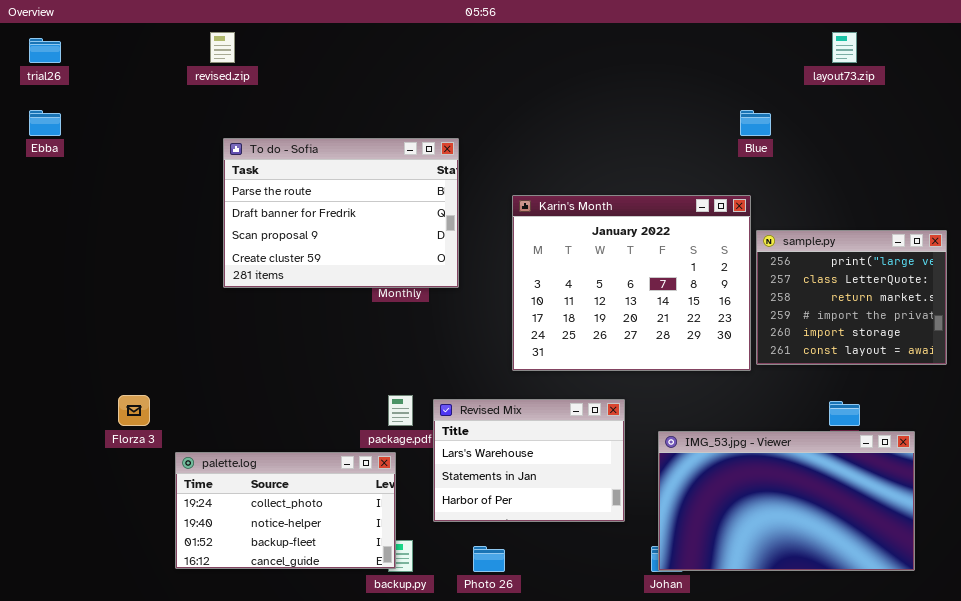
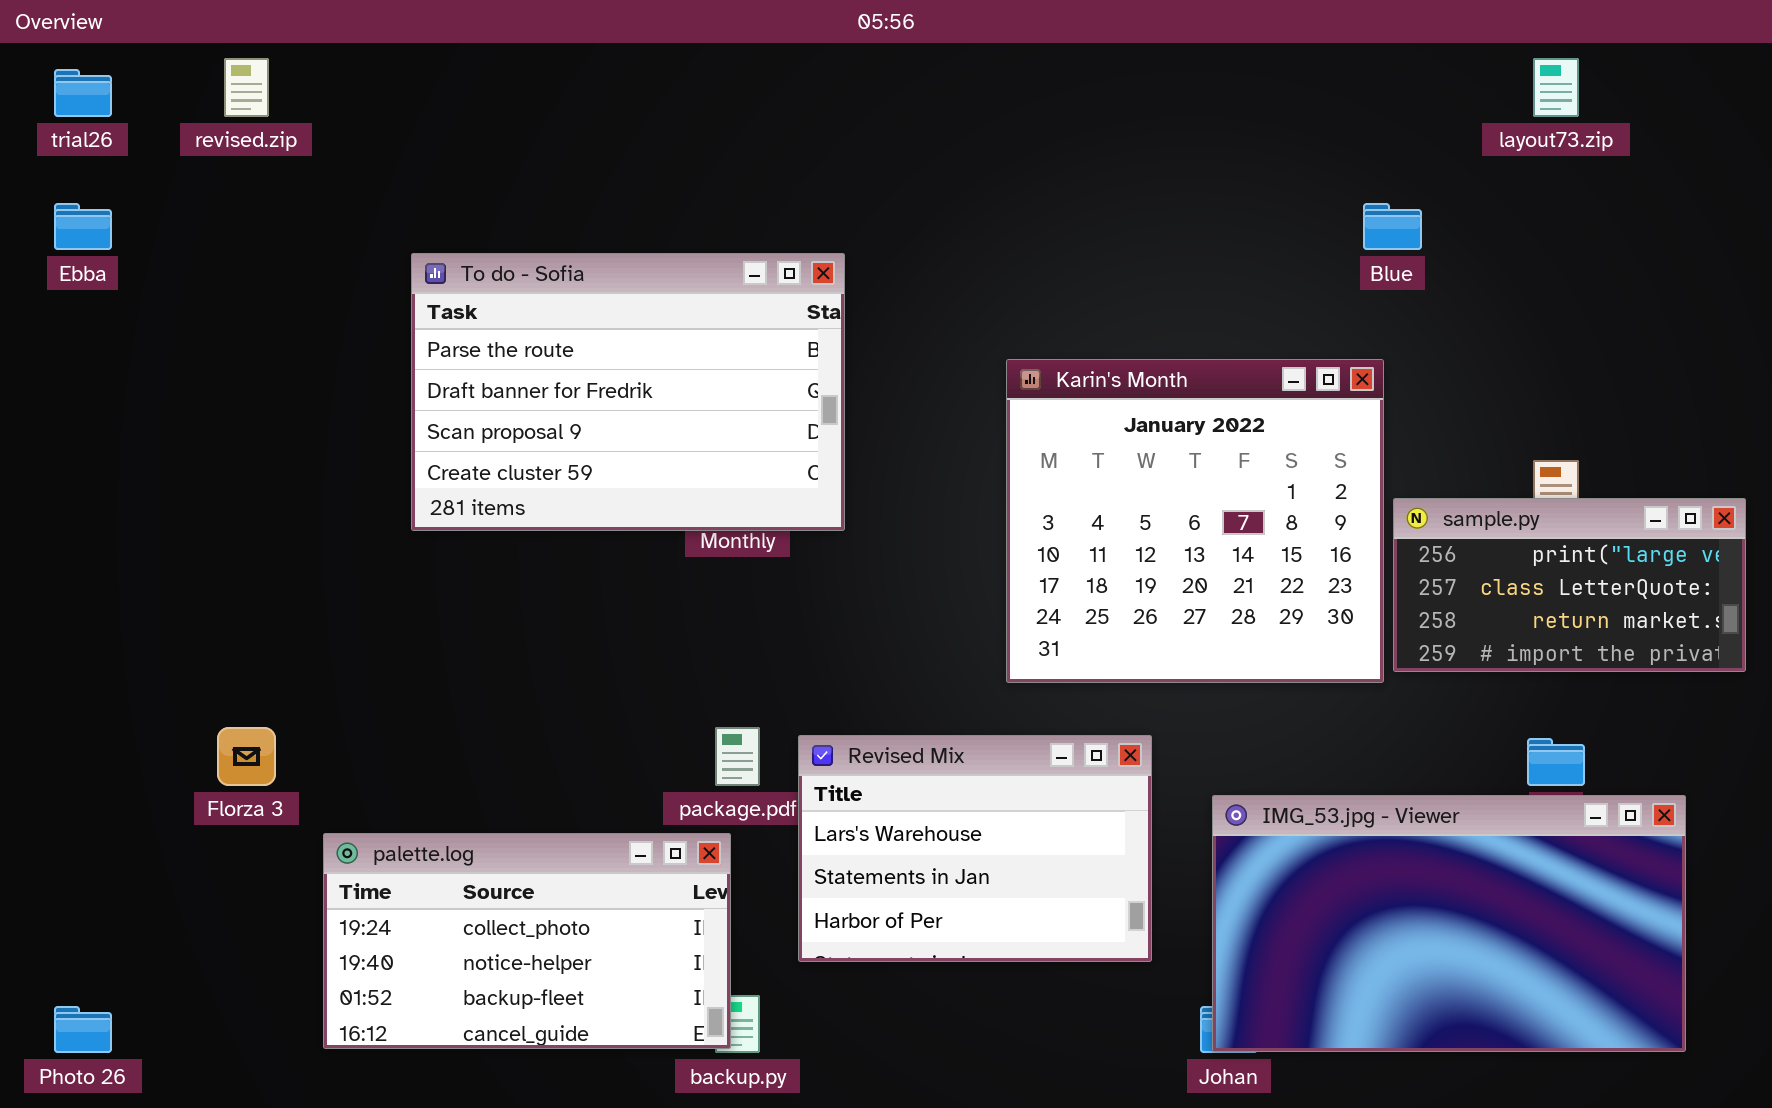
revised.zip: [210,32,235,63] -> [224,58,269,117], moved
Karin's Month: [512,195,751,371] -> [1006,359,1384,683], resized
sample.py: [756,230,947,365] -> [1393,498,1746,672], resized
Photo 26: [473,546,505,572] -> [54,1006,112,1053], moved

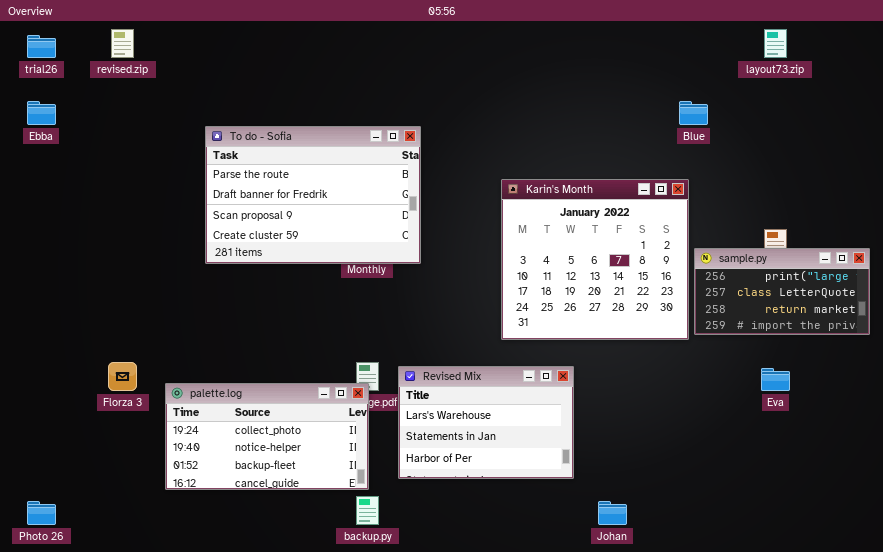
IMG_53.jpg - Viewer: [1212,795,1686,1052] -> none, closed
palette.log: [323,833,731,1049] -> [165,383,369,490], moved

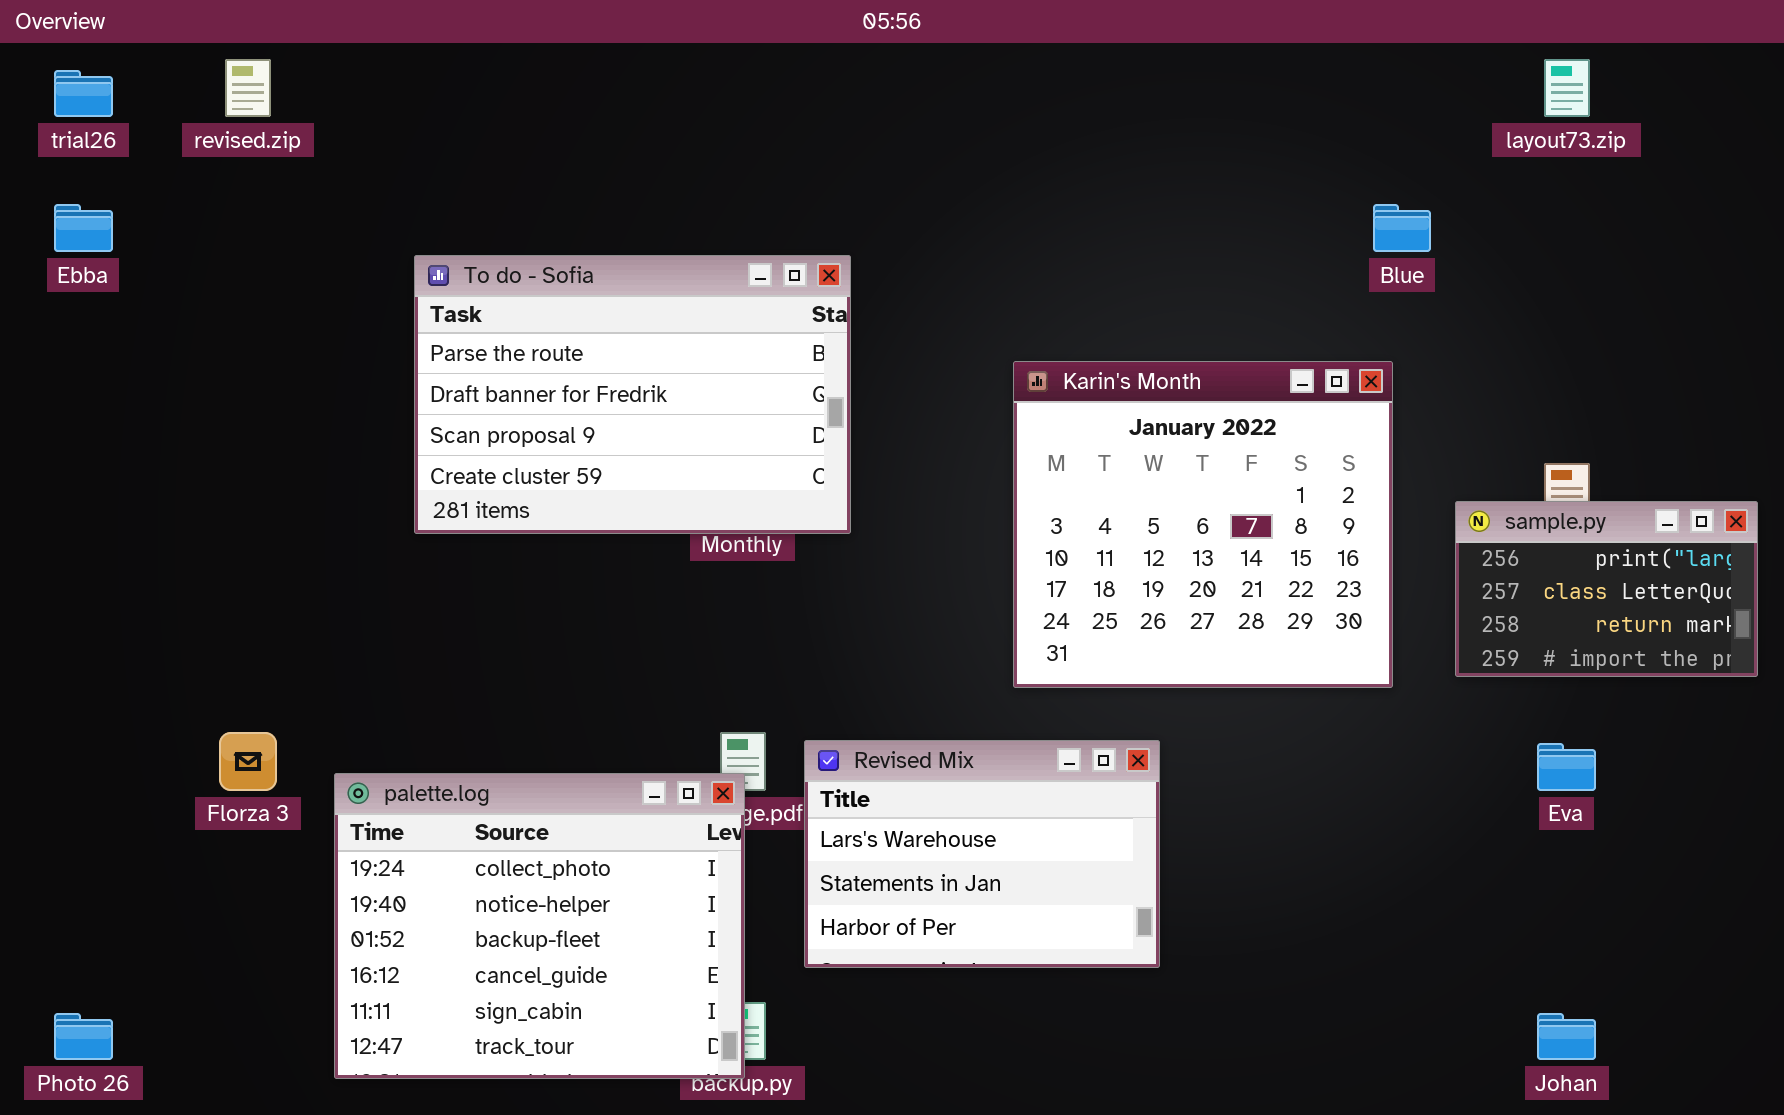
sample.py: [694,248,870,335] -> [1455,501,1758,677], resized
palette.log: [165,383,369,490] -> [334,773,745,1079], resized
Johan: [598,501,627,525] -> [1537,1013,1596,1060], moved

